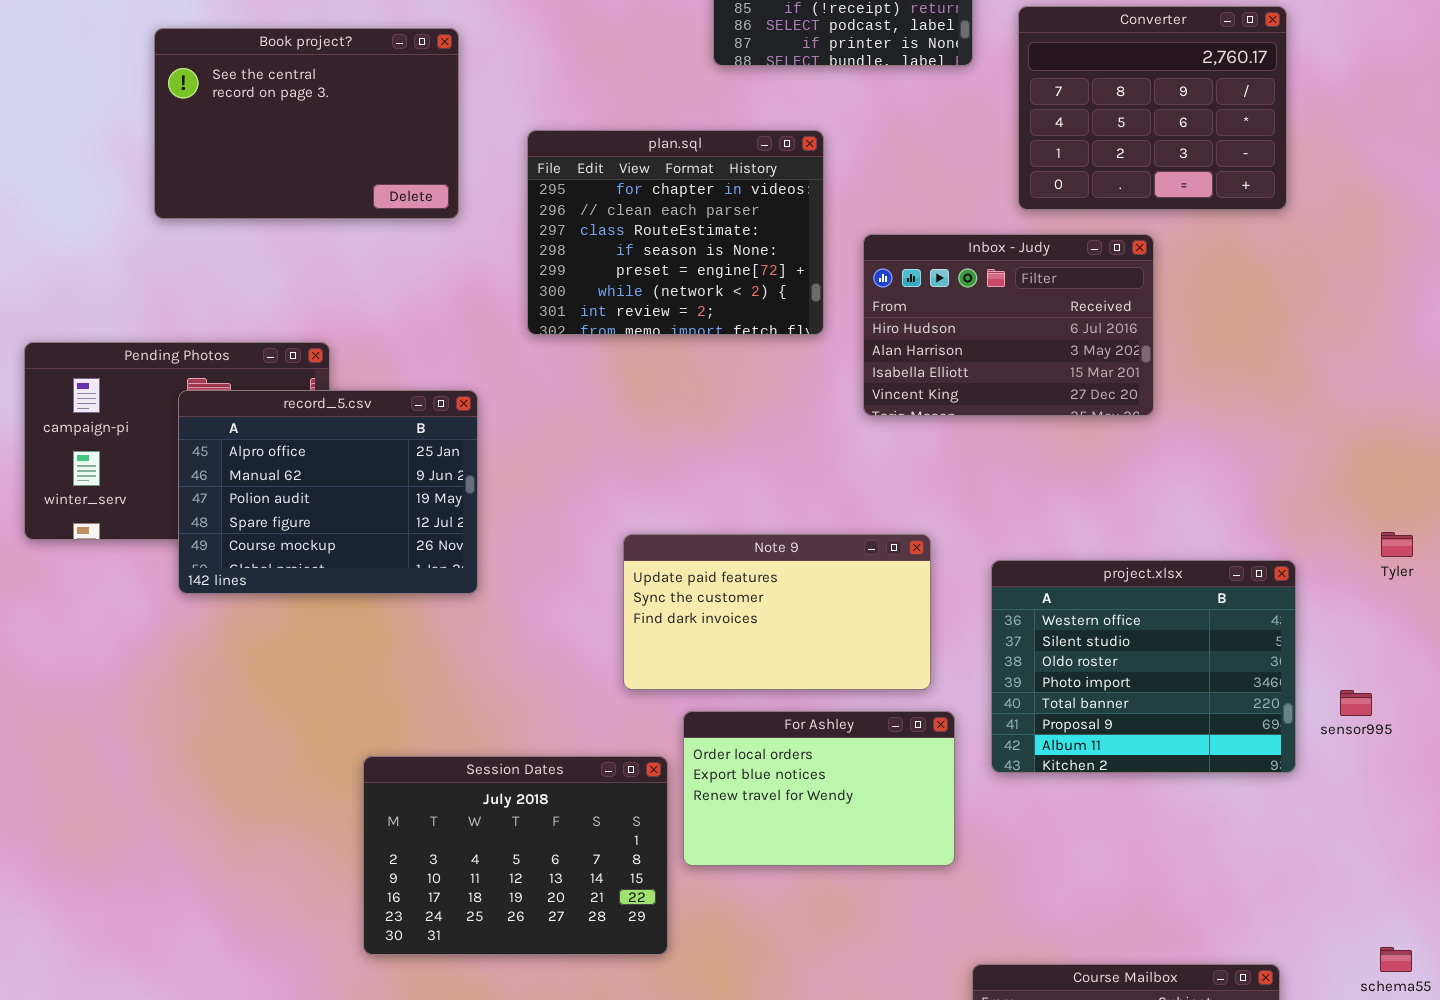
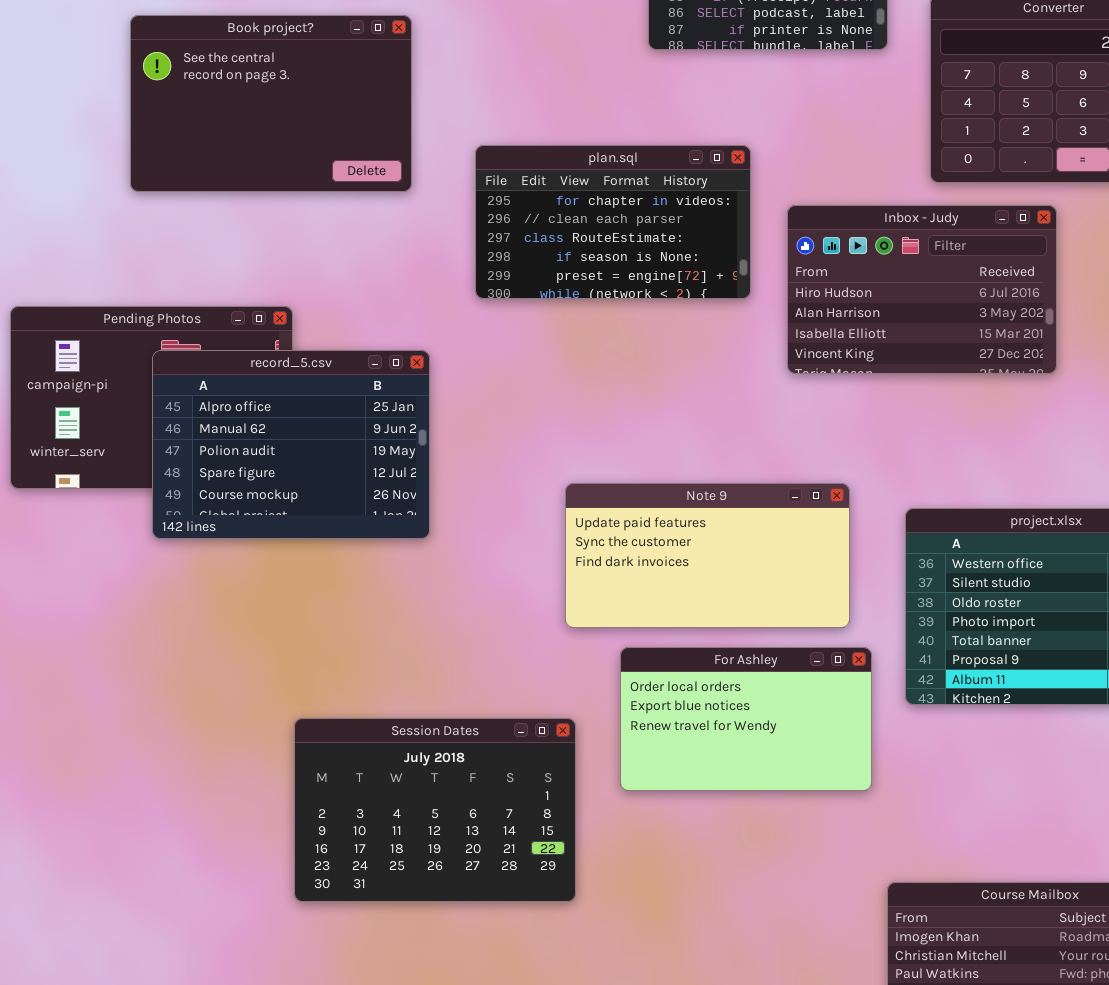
plan.sql: [527,130,824,335] -> [475,145,751,299], resized
Session Dates: [363,756,668,955] -> [294,718,576,902], moved

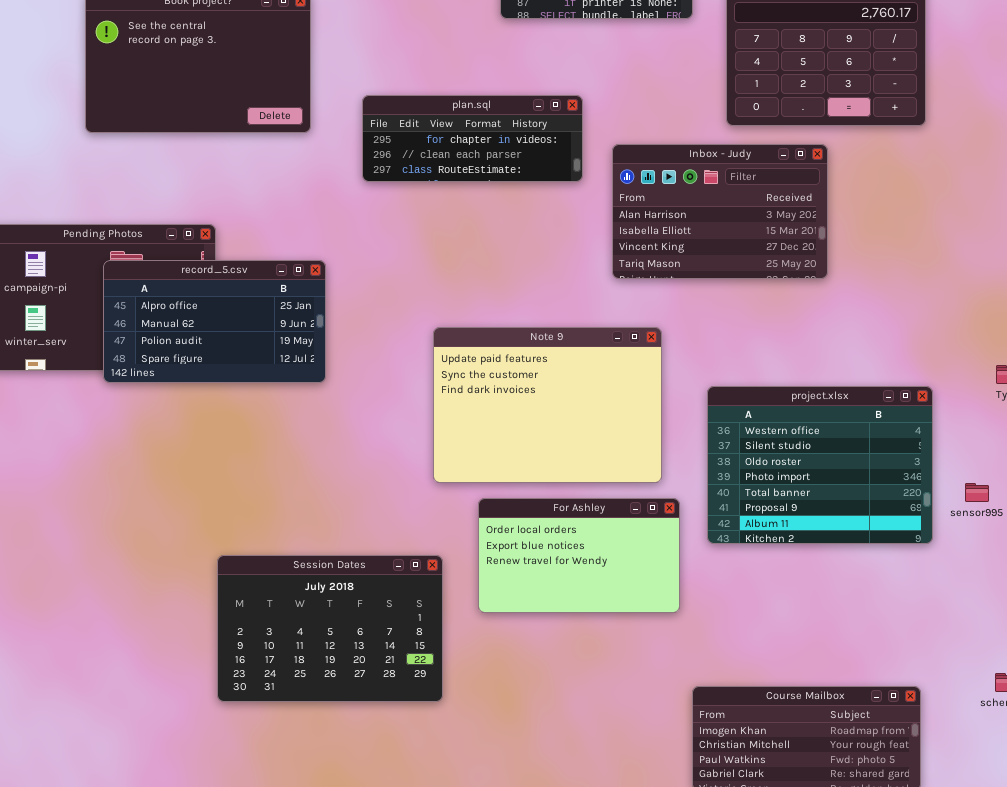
plan.sql: [475,145,751,299] -> [362,95,583,182], resized
Inbox - Judy: [787,205,1057,374] -> [612,144,828,279], scrolled down 1 row
record_5.csv: [152,350,430,539] -> [103,260,326,383], resized
Note 9: [565,483,850,628] -> [433,327,662,483], resized

